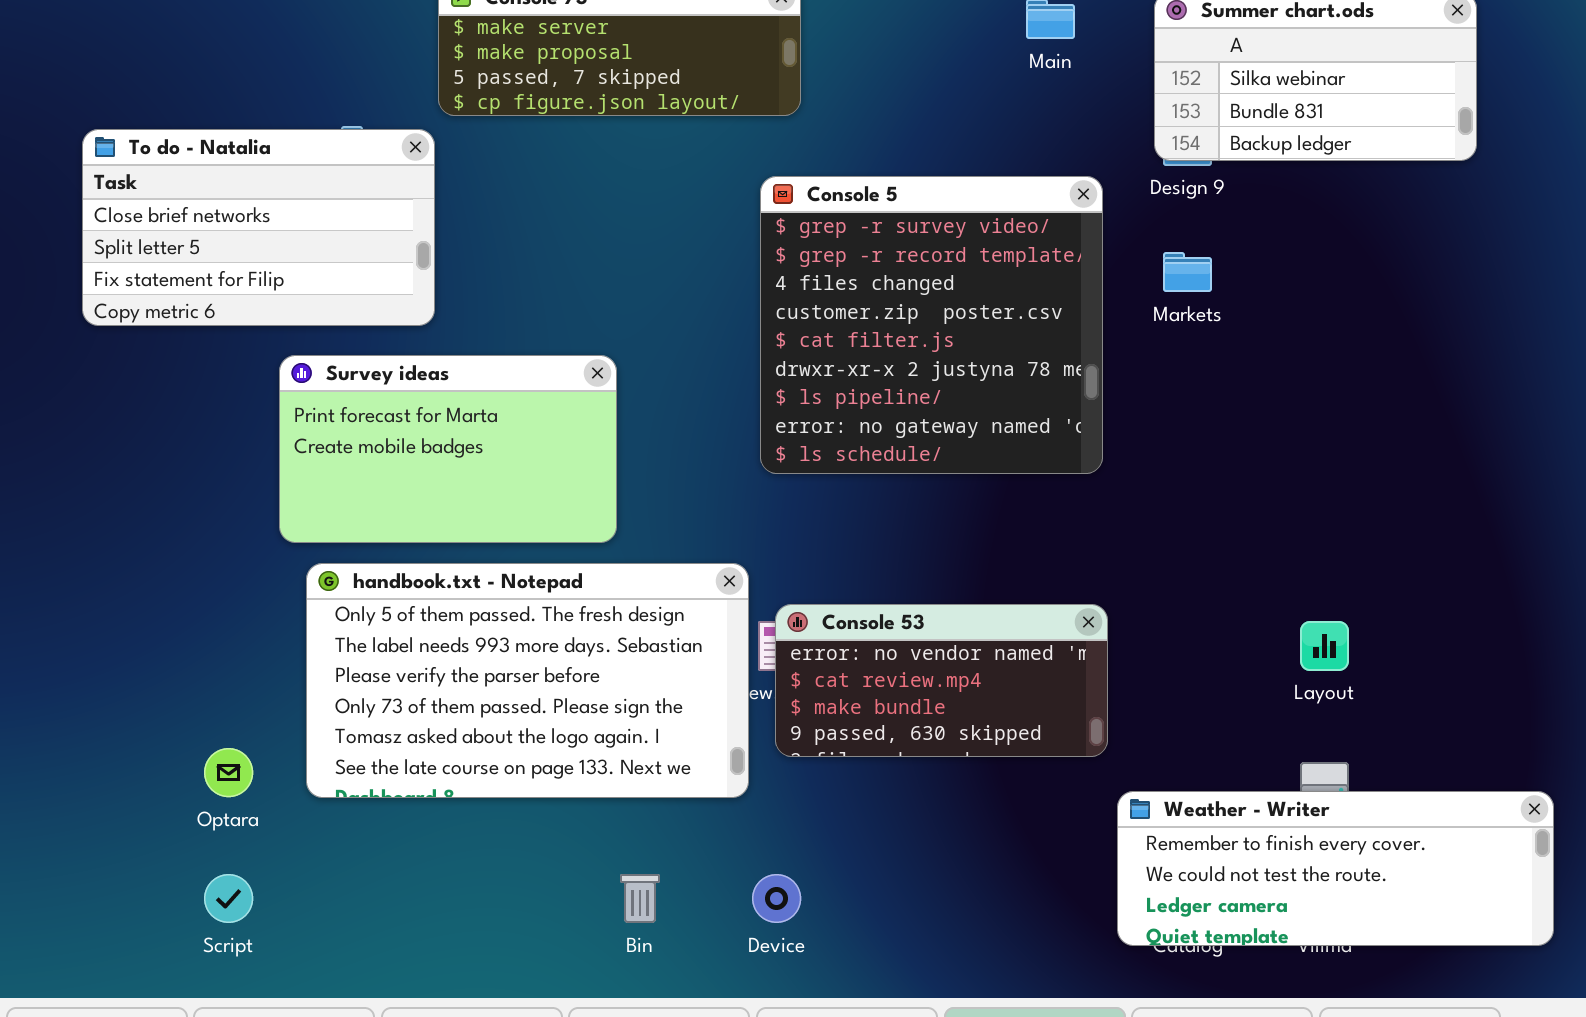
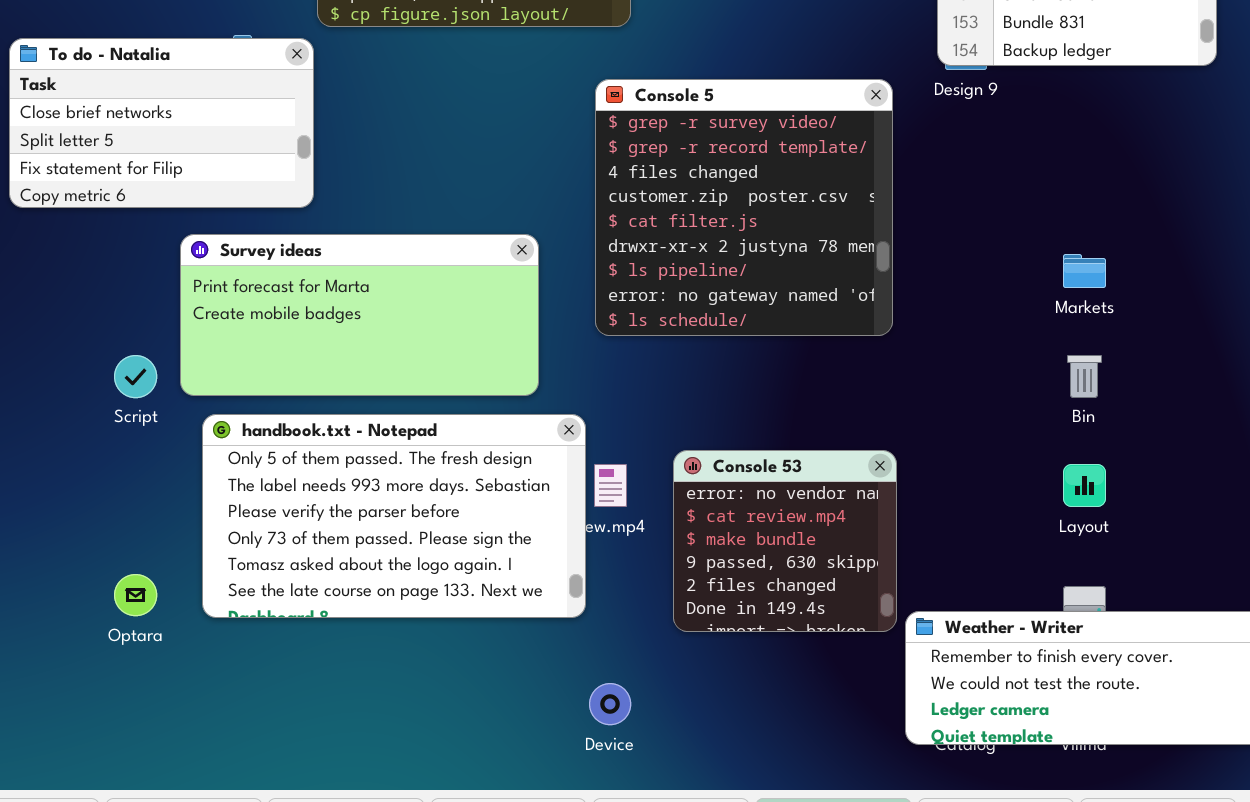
Markets: [1163,252,1212,292] -> [1063,254,1106,288], moved
Survey ideas: [279,355,617,543] -> [180,234,539,396], resized
Console 53: [775,604,1108,757] -> [673,450,897,632], resized
Script: [204,874,253,923] -> [114,355,157,398], moved
Bin: [620,874,660,923] -> [1067,355,1102,398], moved

